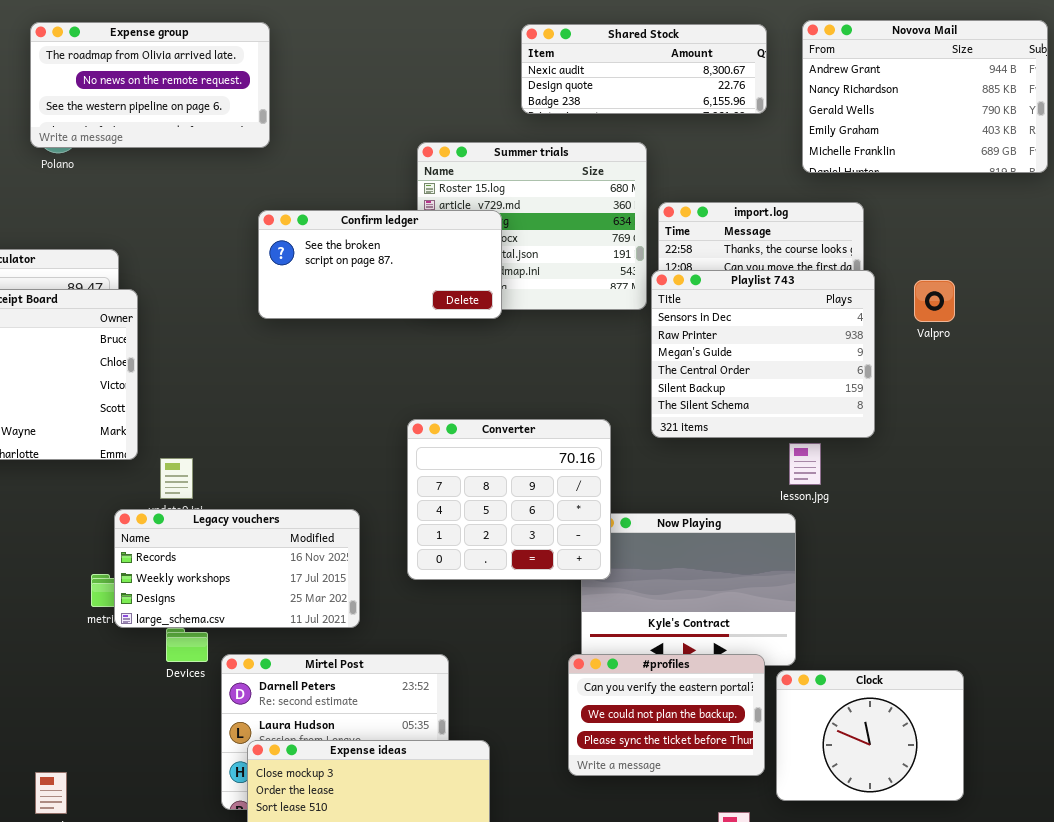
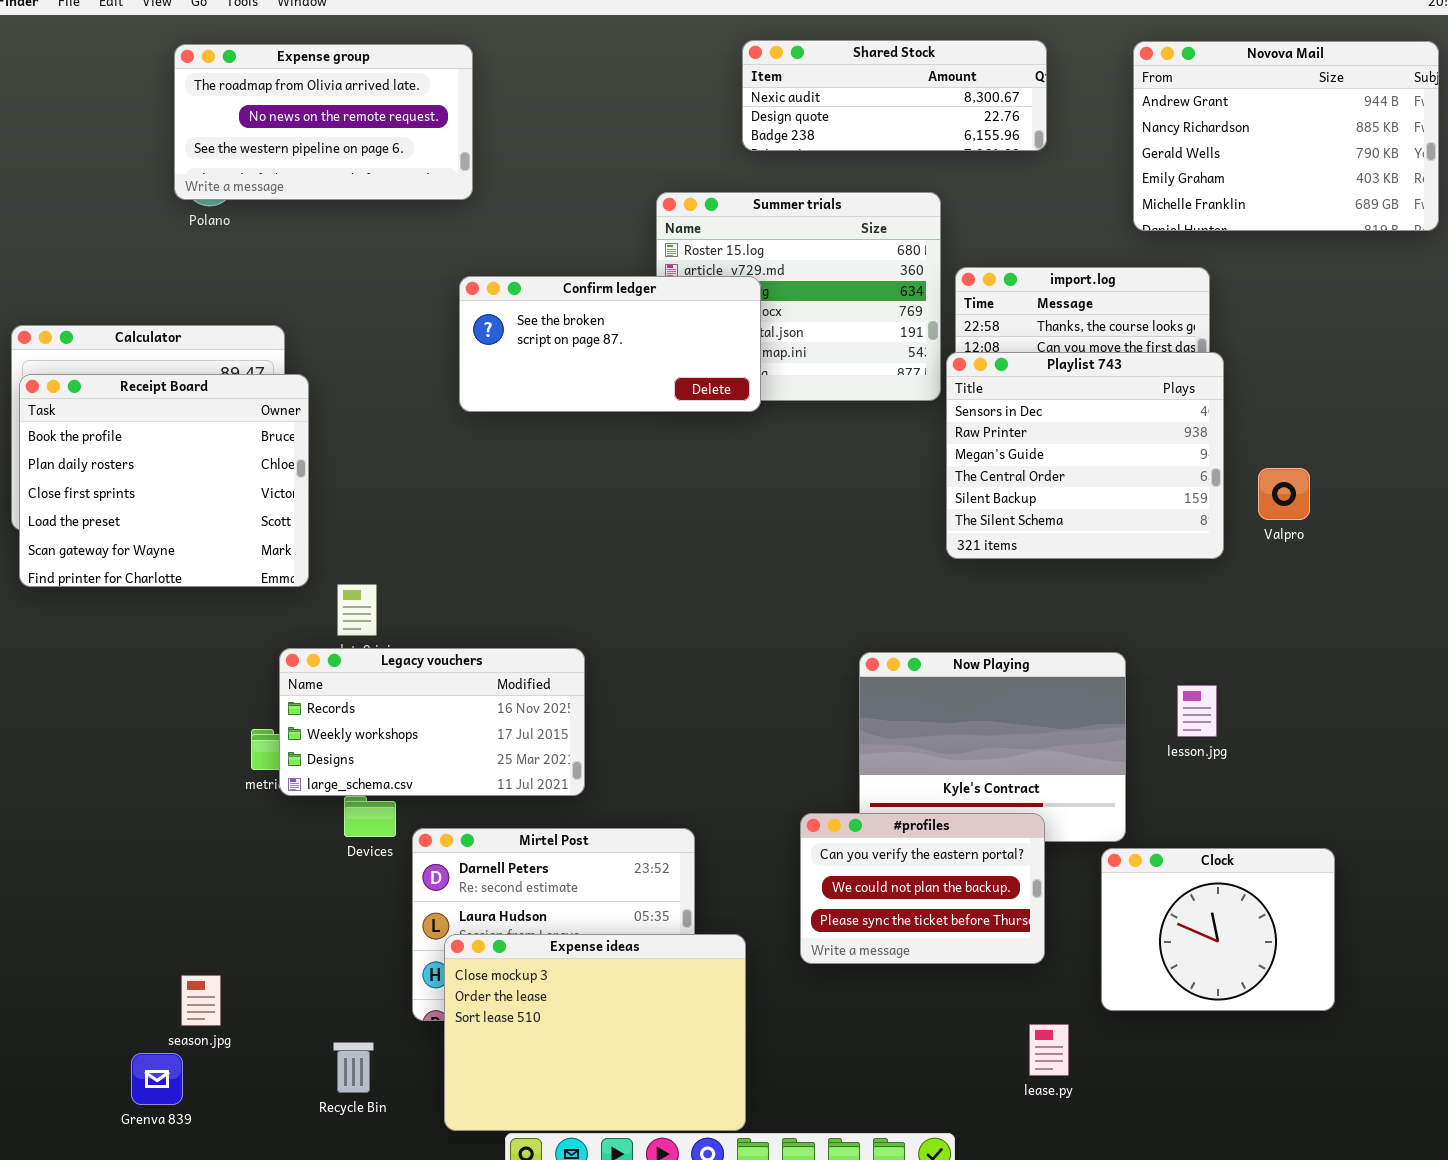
Shared Stock: [521,24,767,114] -> [742,40,1047,151], moved
Valpro: [914,280,955,322] -> [1258,468,1310,520], moved
Converter: [407,419,611,580] -> none, closed
lesson.jpg: [789,443,821,485] -> [1177,685,1217,737], moved
#profiles: [568,654,765,776] -> [800,813,1045,964], moved

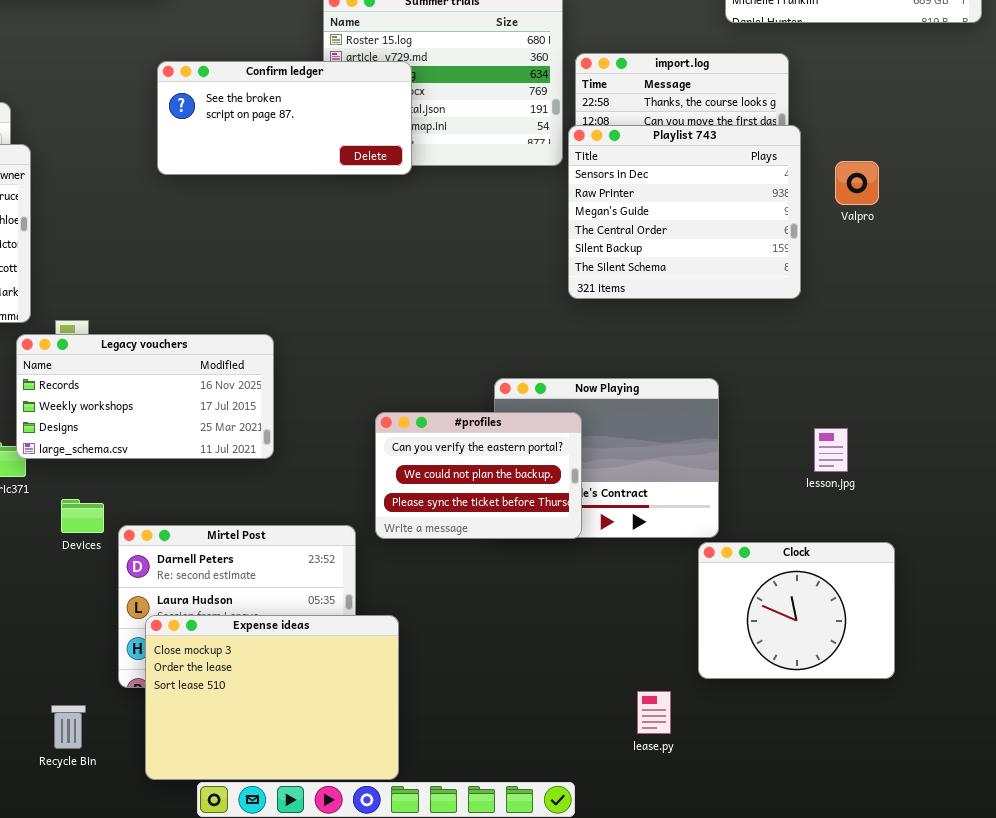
Valpro: [1258,468,1310,520] -> [835,161,879,205], moved
Legacy vouchers: [279,648,585,796] -> [16,334,274,459], moved
lesson.jpg: [1177,685,1217,737] -> [814,428,848,472], moved
#profiles: [800,813,1045,964] -> [375,412,582,539], moved

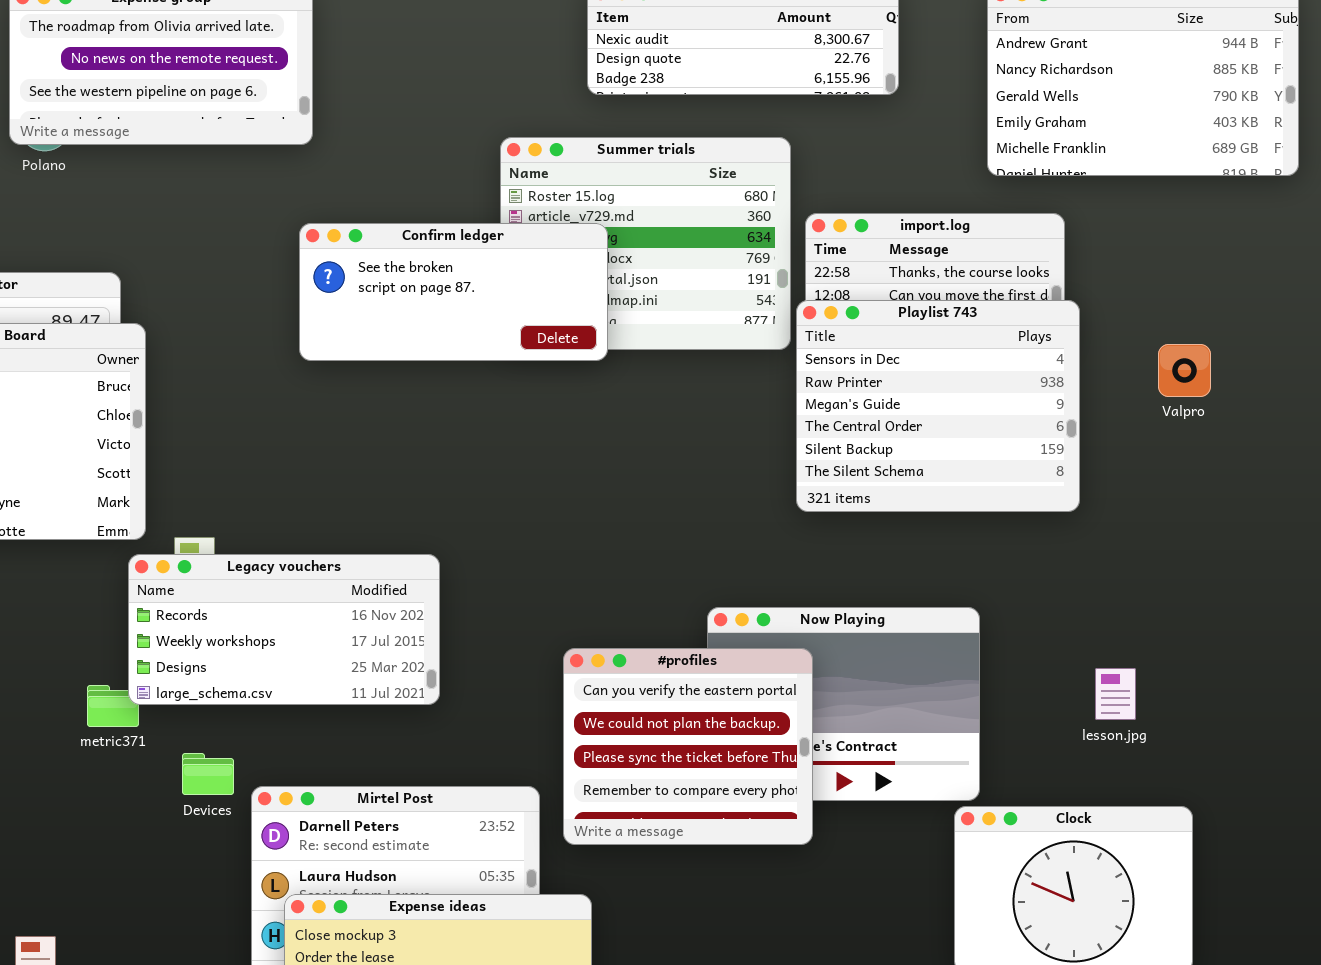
Valpro: [835,161,879,205] -> [1158,344,1211,397], moved
#profiles: [375,412,582,539] -> [563,648,813,845], resized

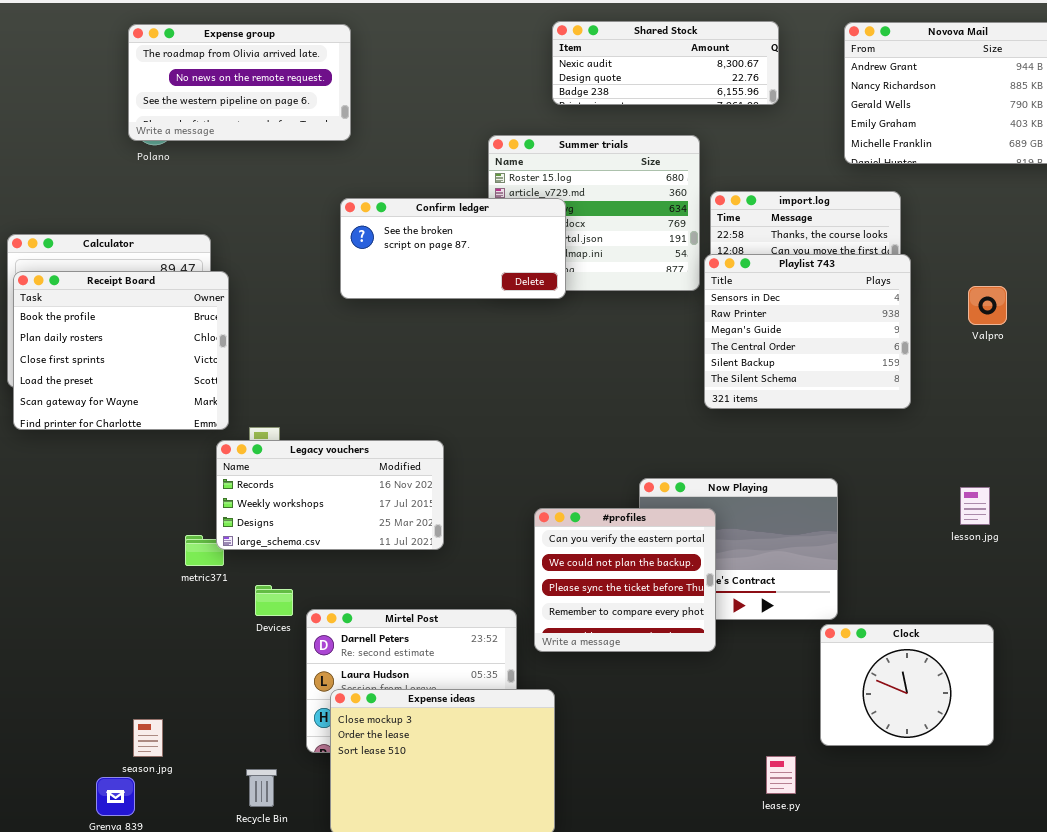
lesson.jpg: [1095,668,1136,720] -> [960,487,990,525], moved

